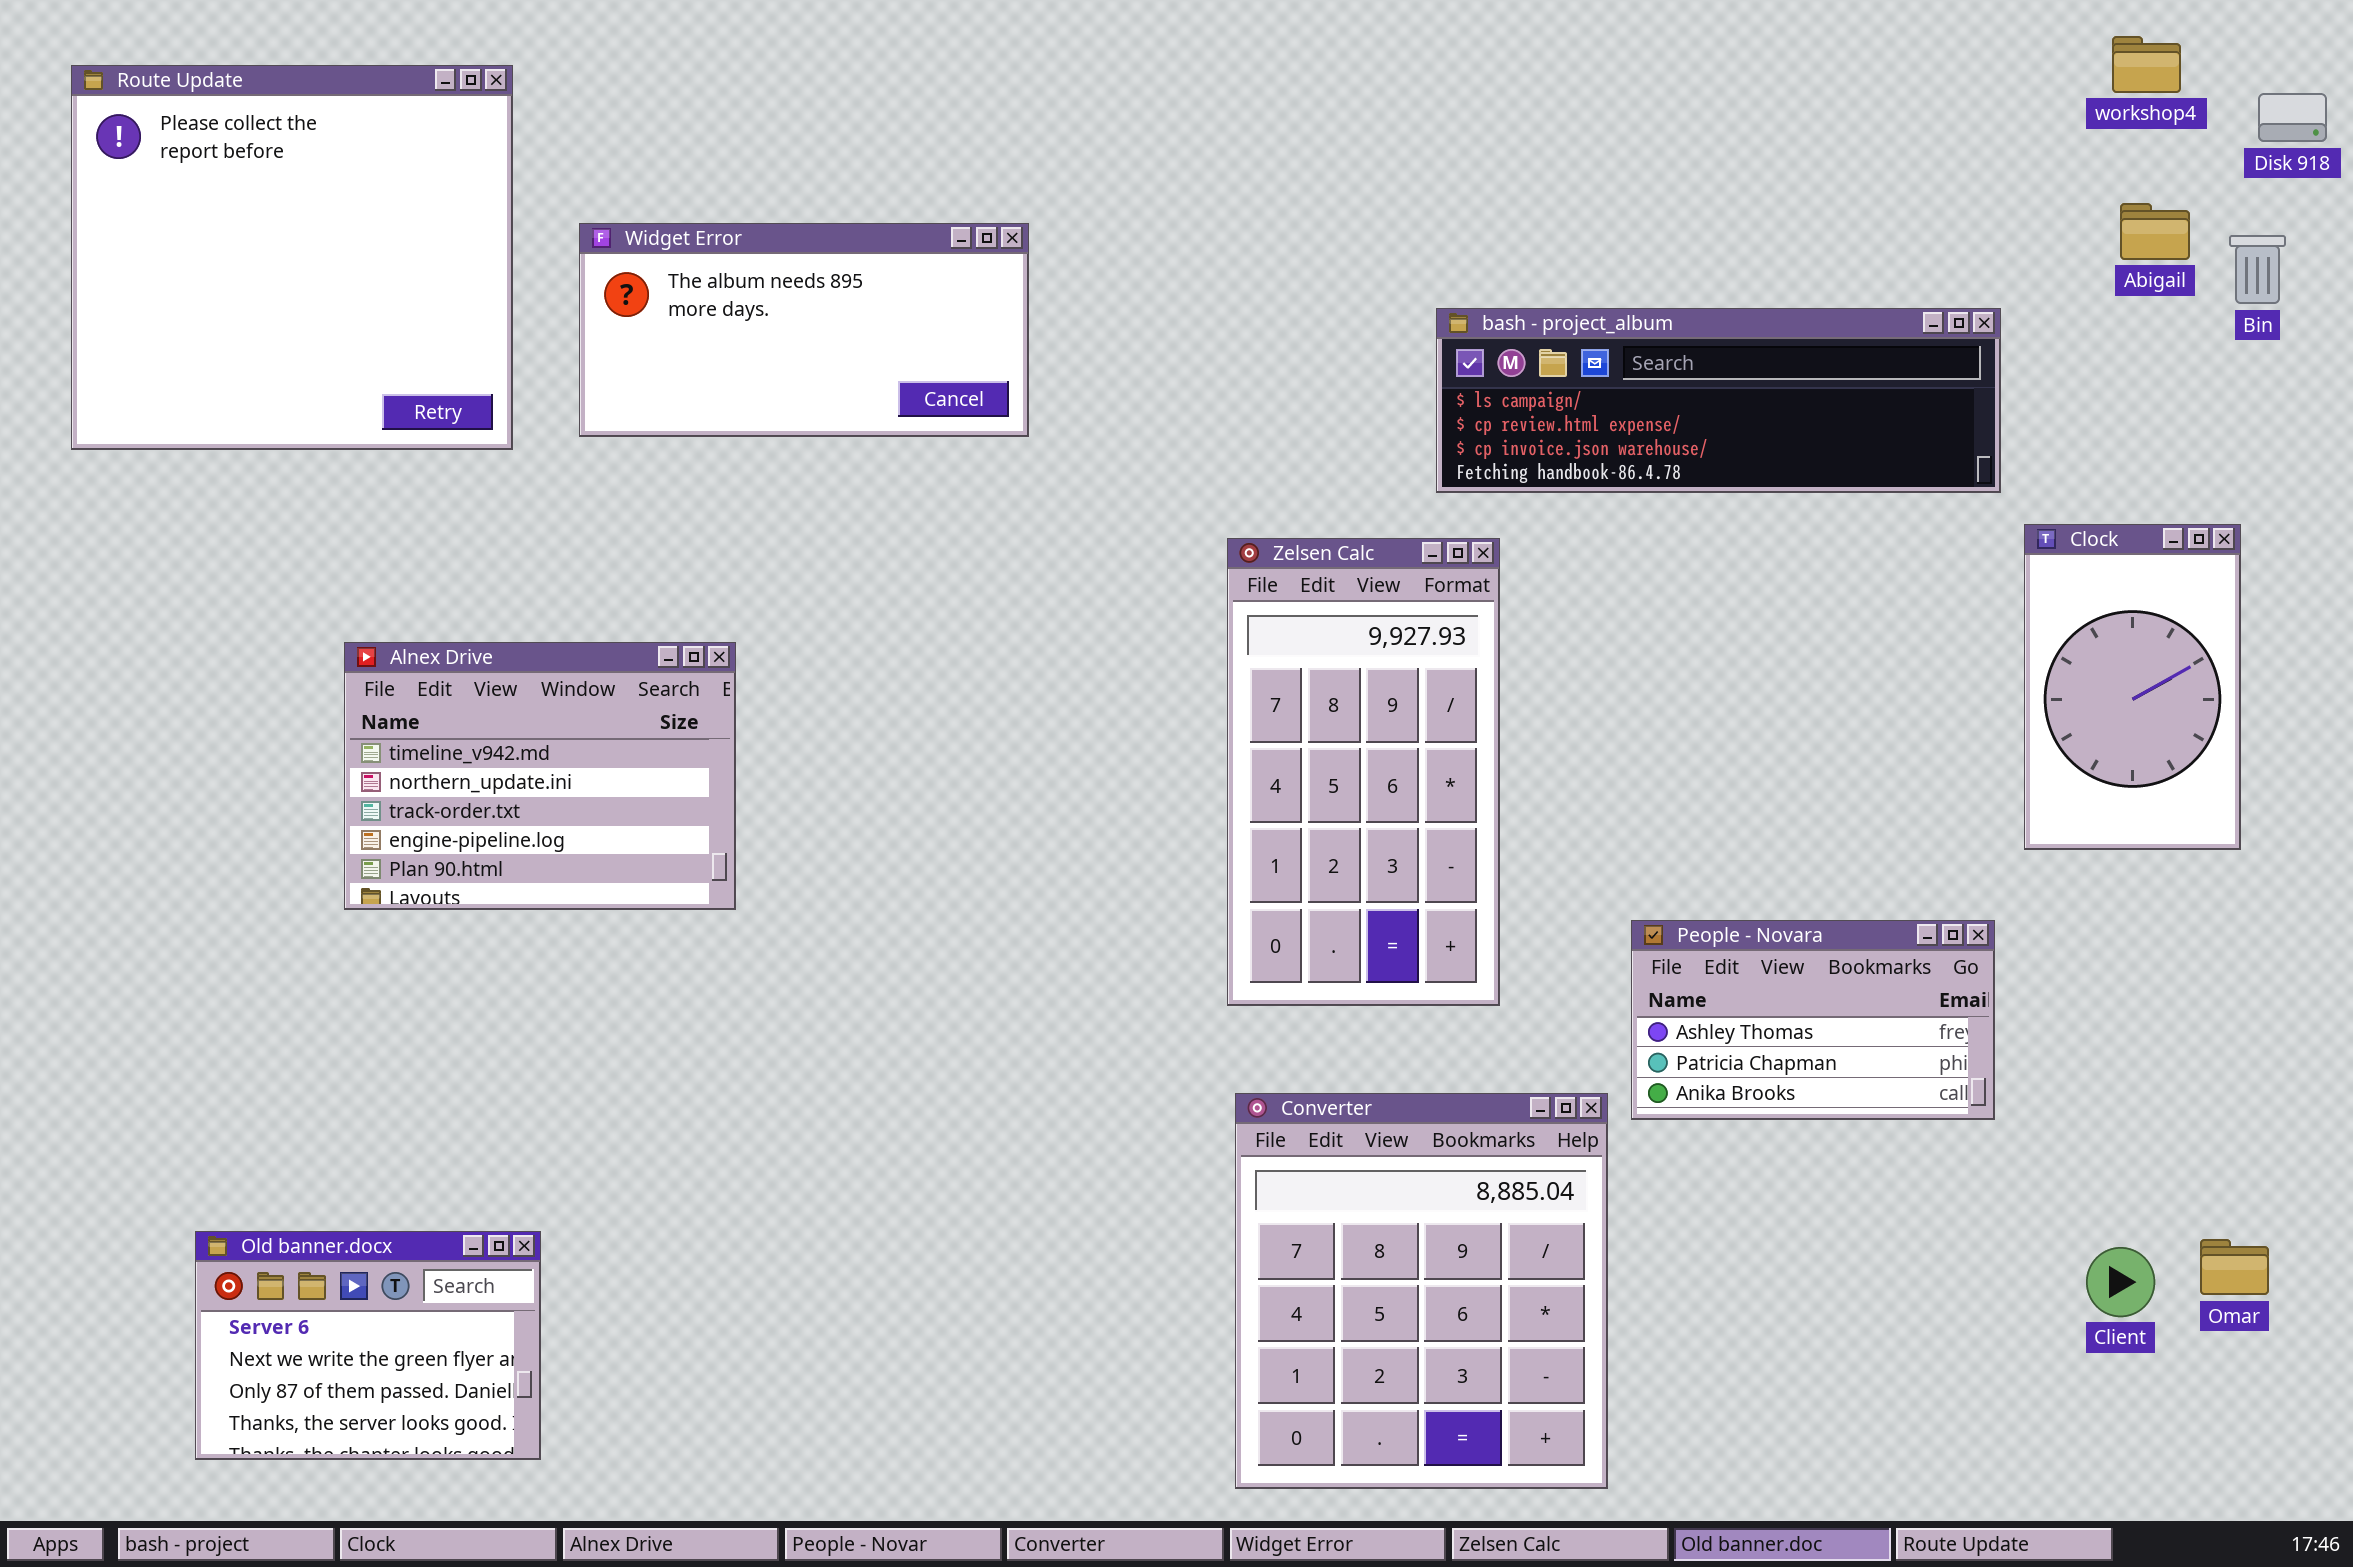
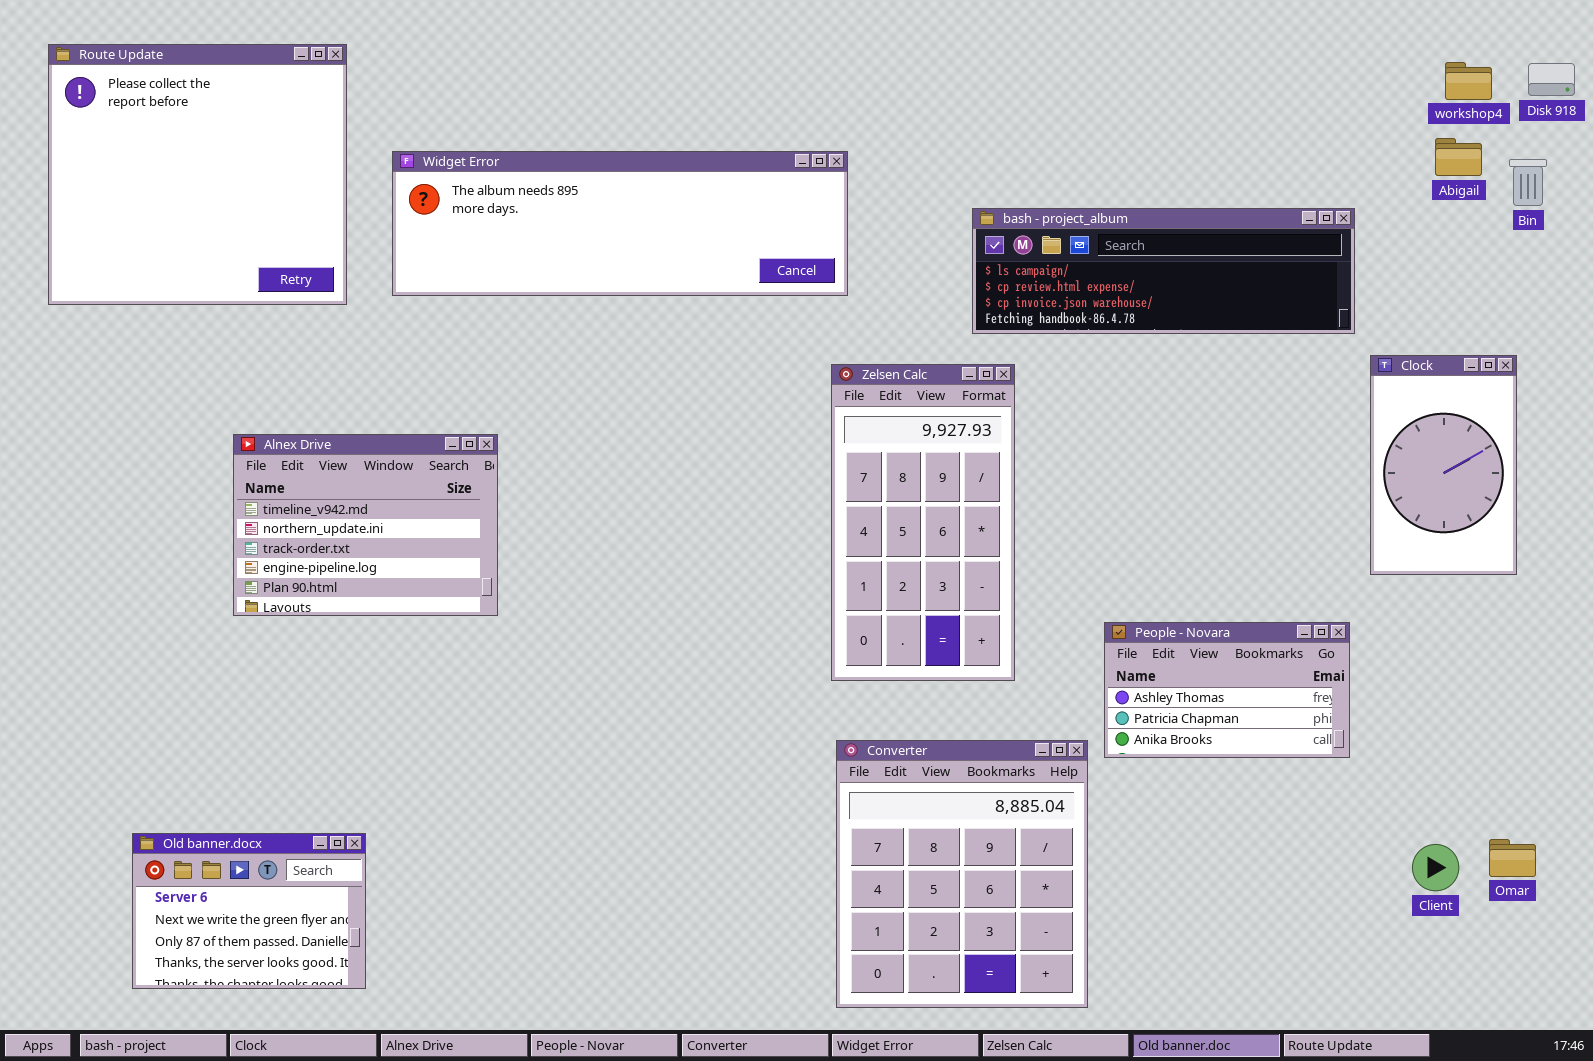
workshop4: [2112,36,2181,93] -> [1445,62,1492,100], moved
Widget Error: [579,223,1029,437] -> [392,151,848,296], resized

